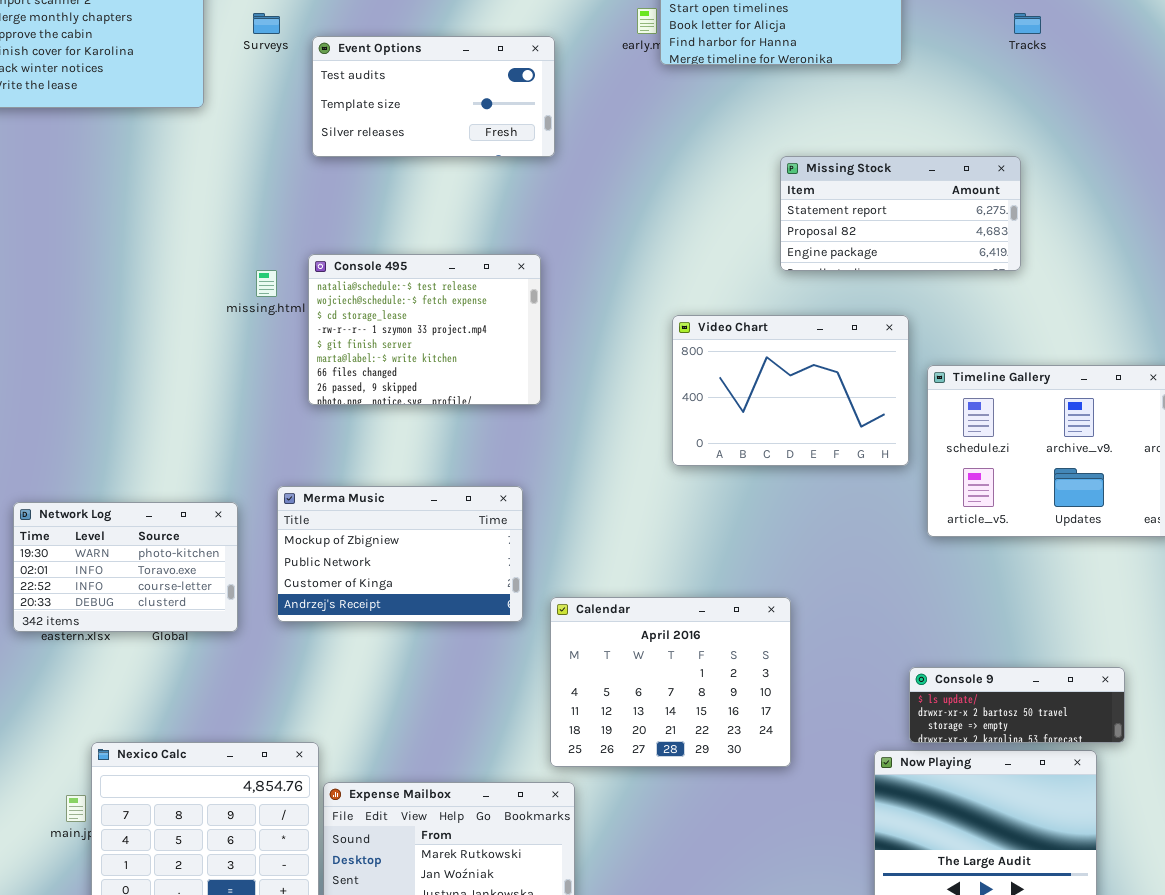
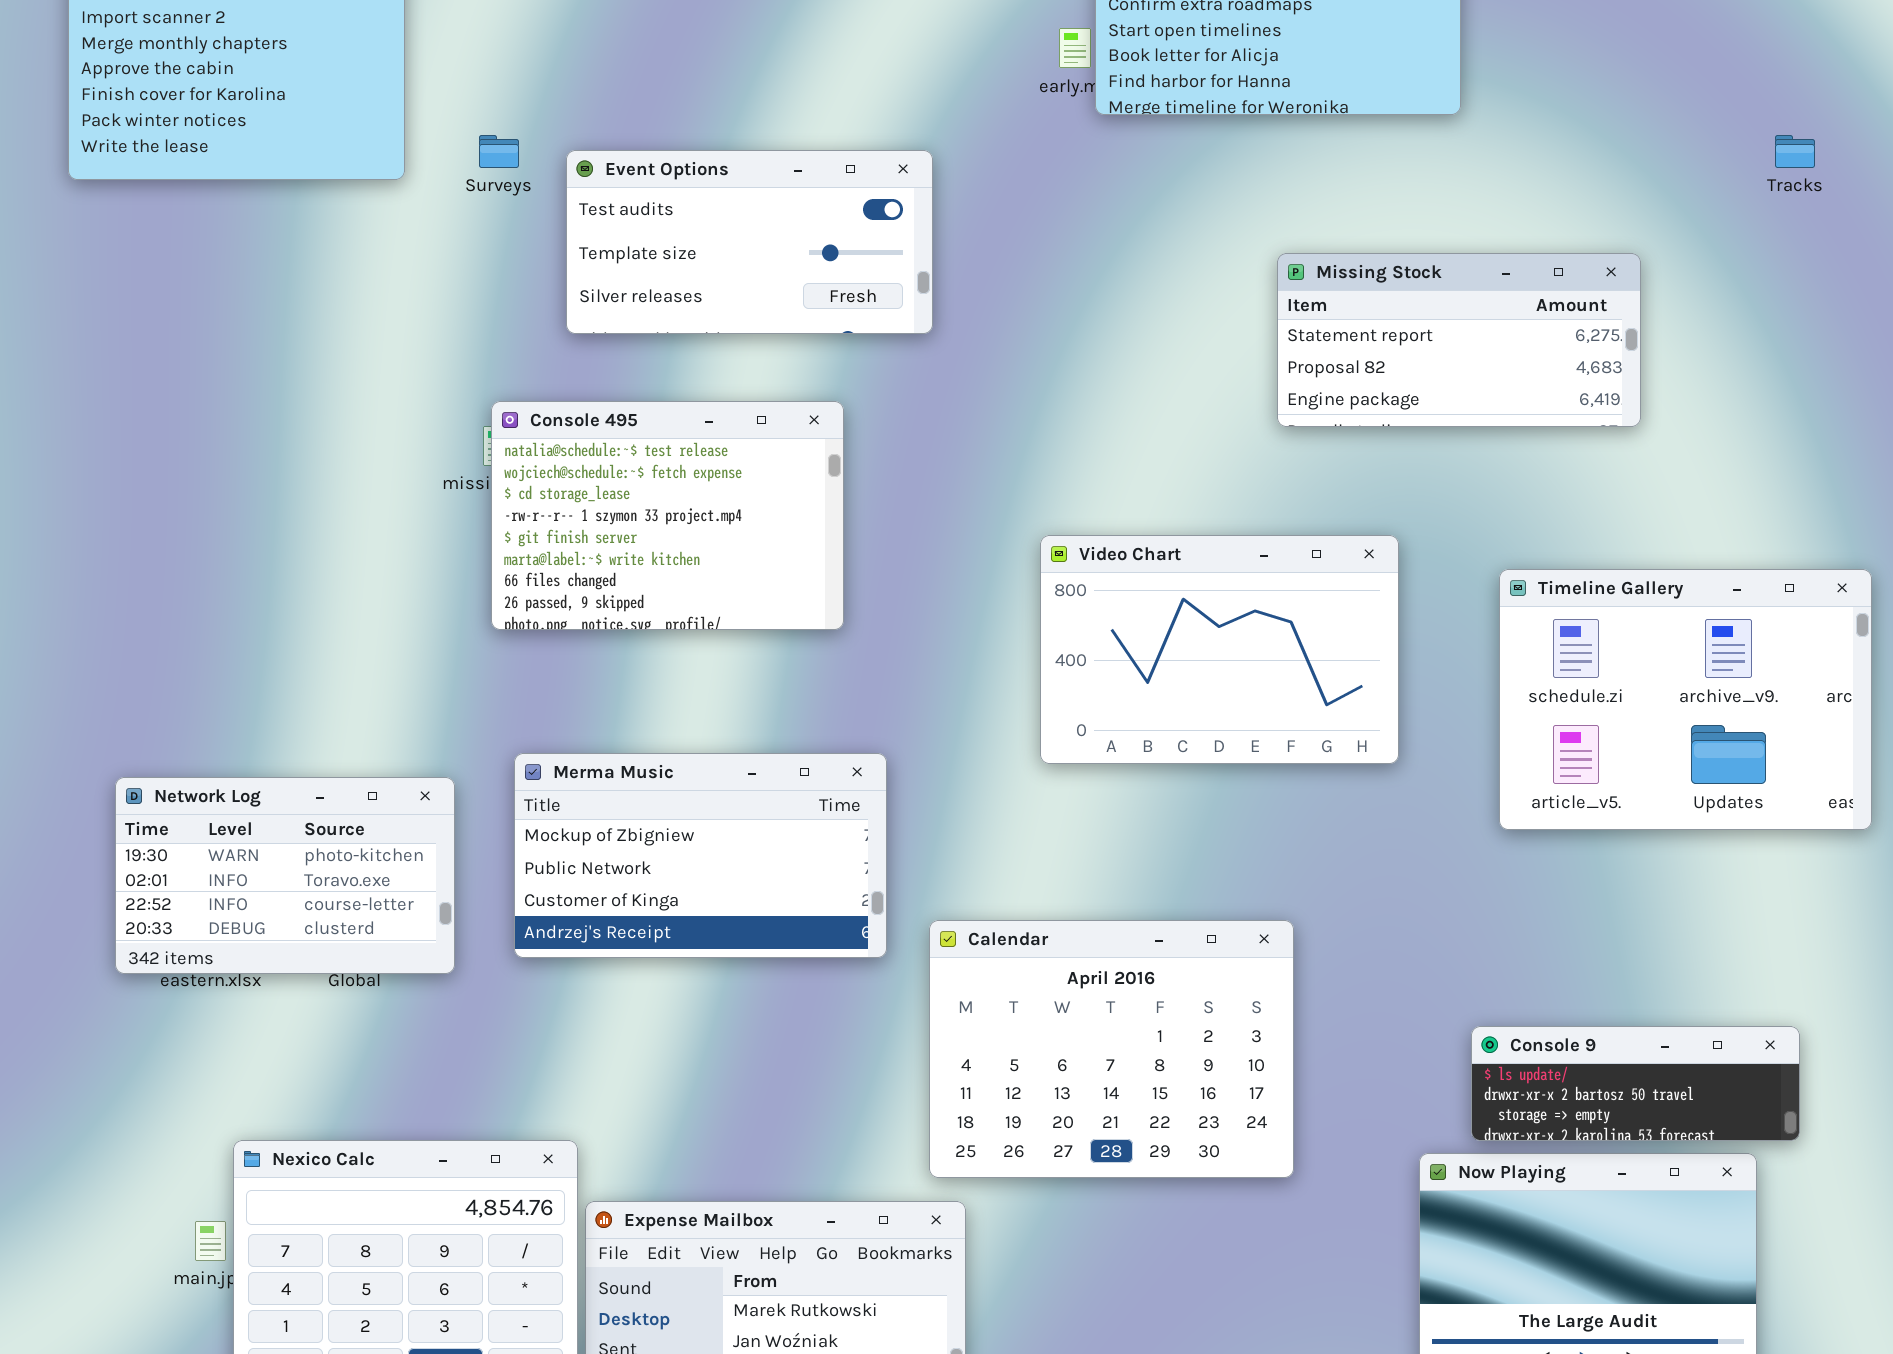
Surveys: [253,13,280,34] -> [479,135,519,168], moved
Tracks: [1014,13,1041,34] -> [1775,135,1815,168], moved
Event Options: [312,36,555,157] -> [566,150,933,334], moved
Console 495: [308,254,541,405] -> [491,401,844,630], moved
Video Chart: [672,315,909,466] -> [1040,535,1399,764], moved

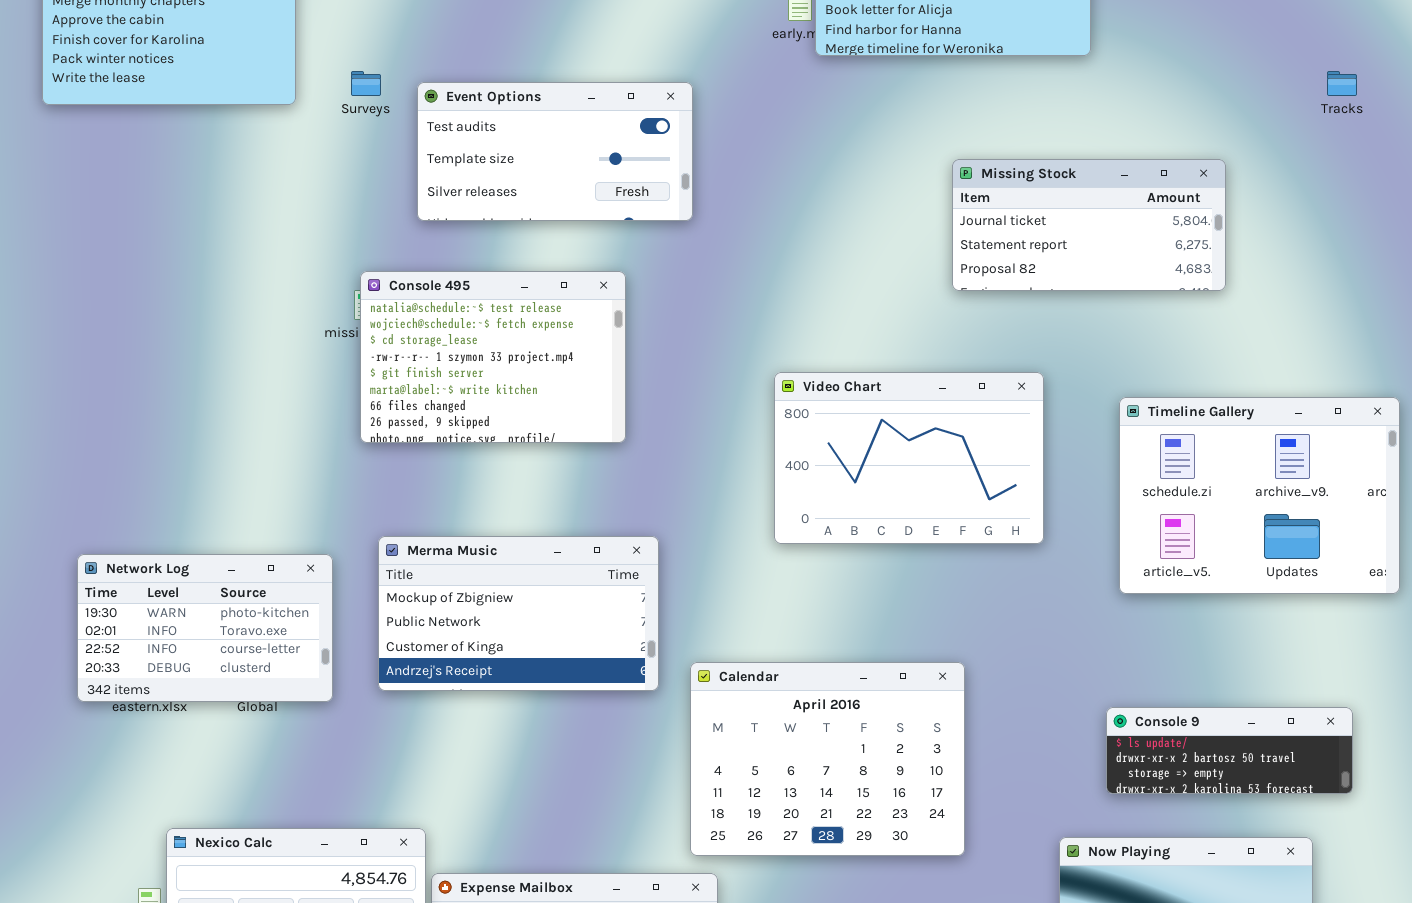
Missing Stock: [1277,253,1641,427] -> [952,159,1226,291], scrolled up 1 row
Console 9: [1471,1026,1800,1141] -> [1106,707,1353,794], moved

